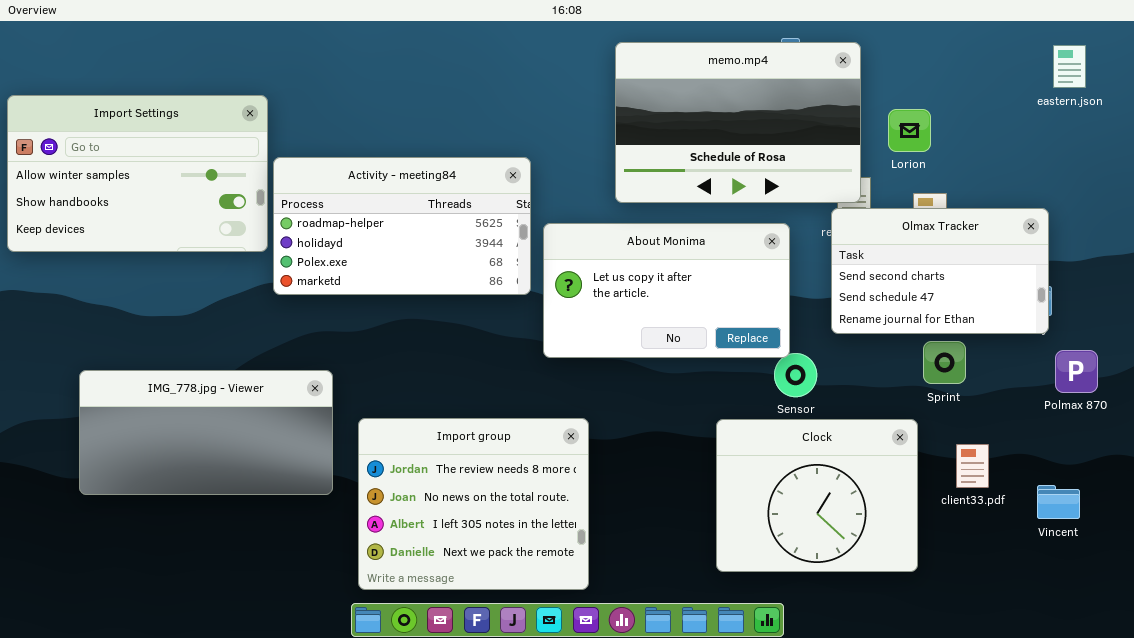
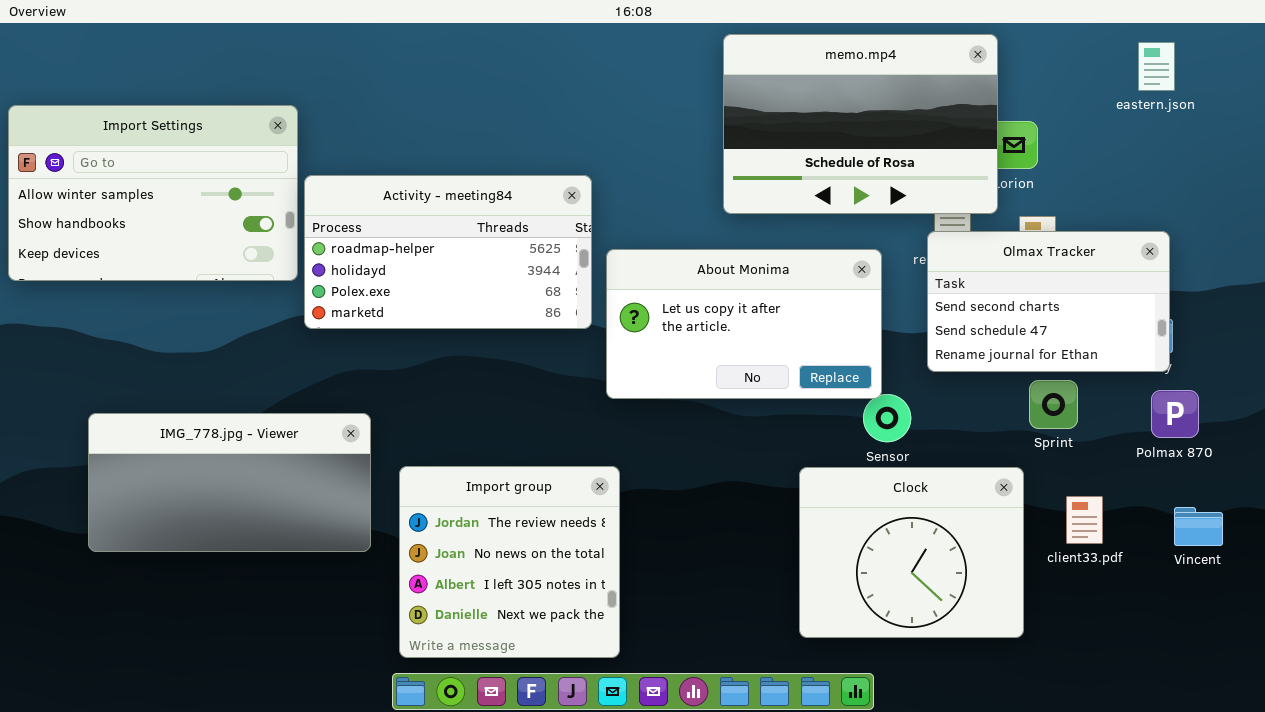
memo.mp4: [615,42,861,203] -> [723,34,998,214], moved
eastern.json: [1053,45,1086,88] -> [1138,42,1175,91], moved
Polmax 870: [1055,350,1098,393] -> [1151,390,1199,438], moved
Import group: [358,418,589,590] -> [399,466,620,658], resized
Vincent: [1037,485,1080,519] -> [1174,507,1223,546], moved

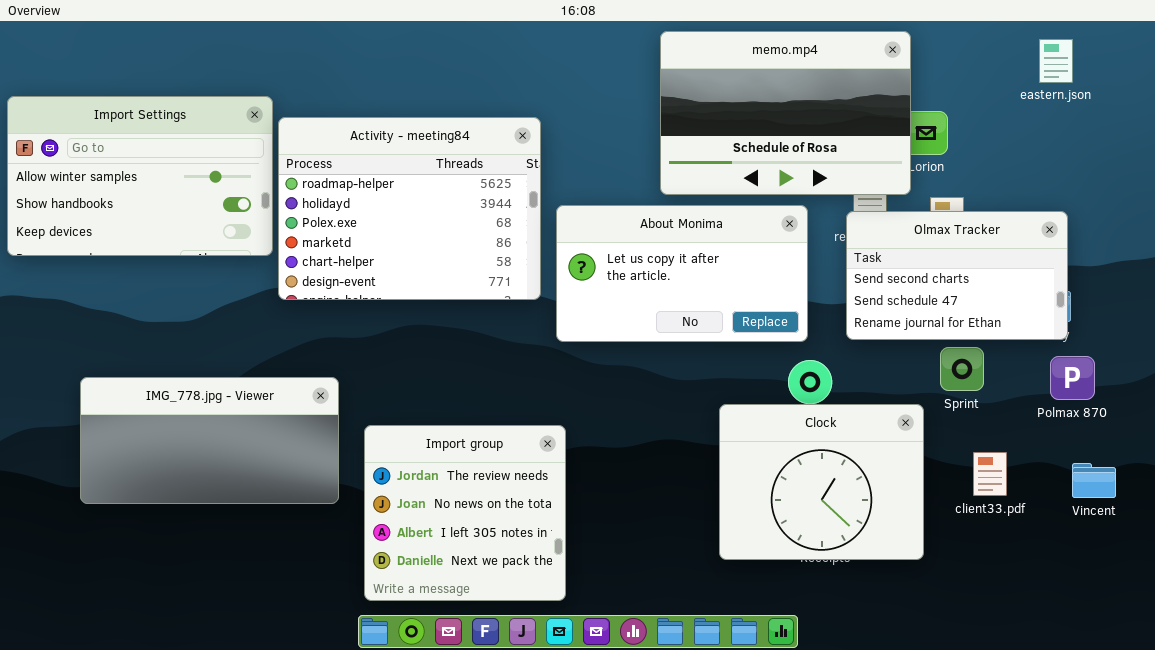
Activity - meeting84: [304,175,592,329] -> [278,117,541,300], resized
About Monima: [606,249,882,399] -> [556,205,808,342], moved
Clock: [799,467,1024,638] -> [719,404,924,560], moved

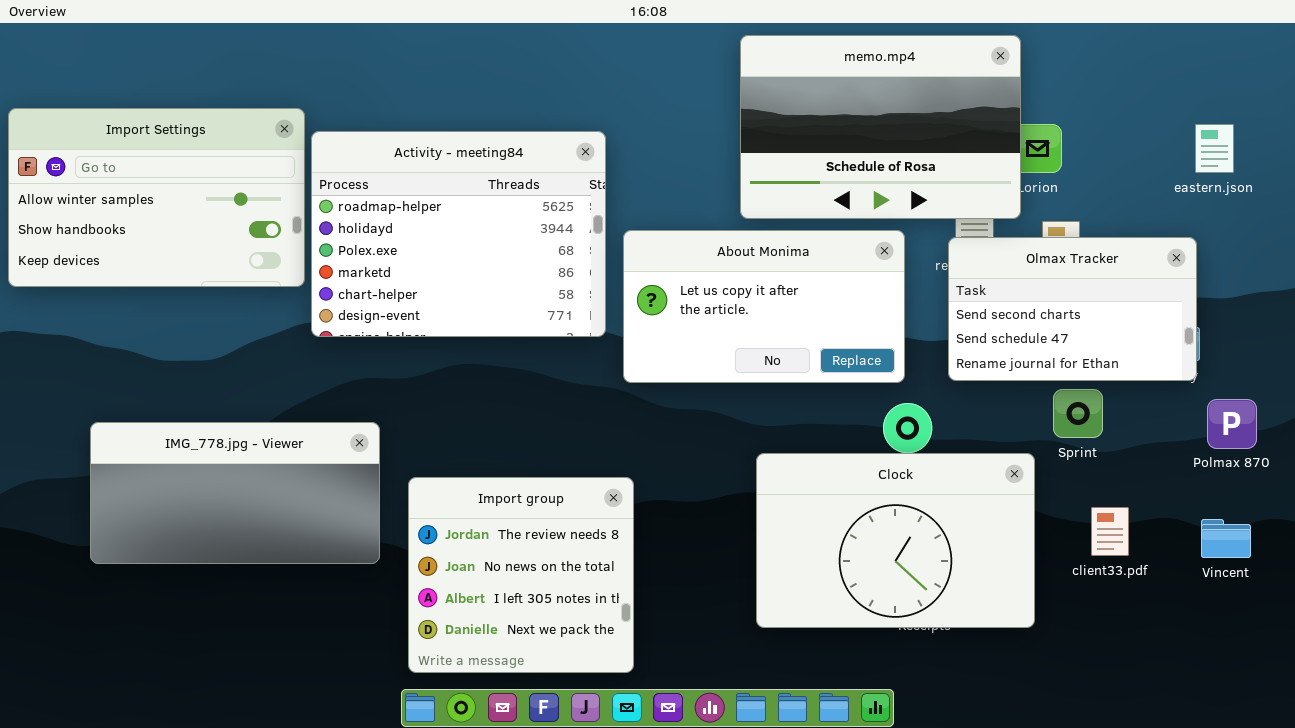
eastern.json: [1039,39,1073,83] -> [1195,124,1234,173], moved
Polmax 870: [1050,356,1095,400] -> [1207,399,1257,449], moved
Clock: [719,404,924,560] -> [756,453,1035,628], resized

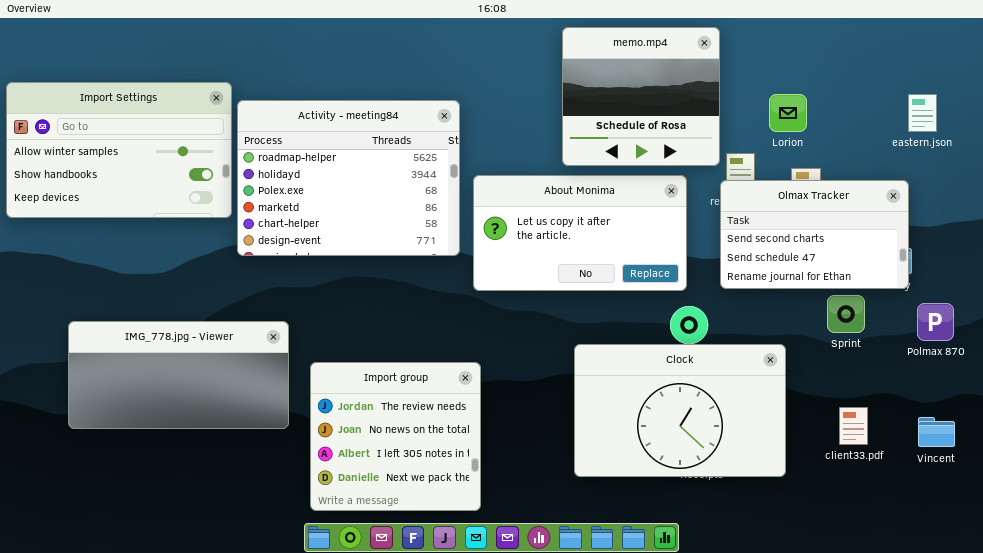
memo.mp4: [740,35,1021,219] -> [562,27,720,166], resized
Sprint: [1053,389,1103,438] -> [827,295,865,333], moved
client33.pdf: [1091,507,1129,556] -> [839,407,868,445], moved
Vincent: [1201,519,1251,558] -> [918,417,955,447], moved

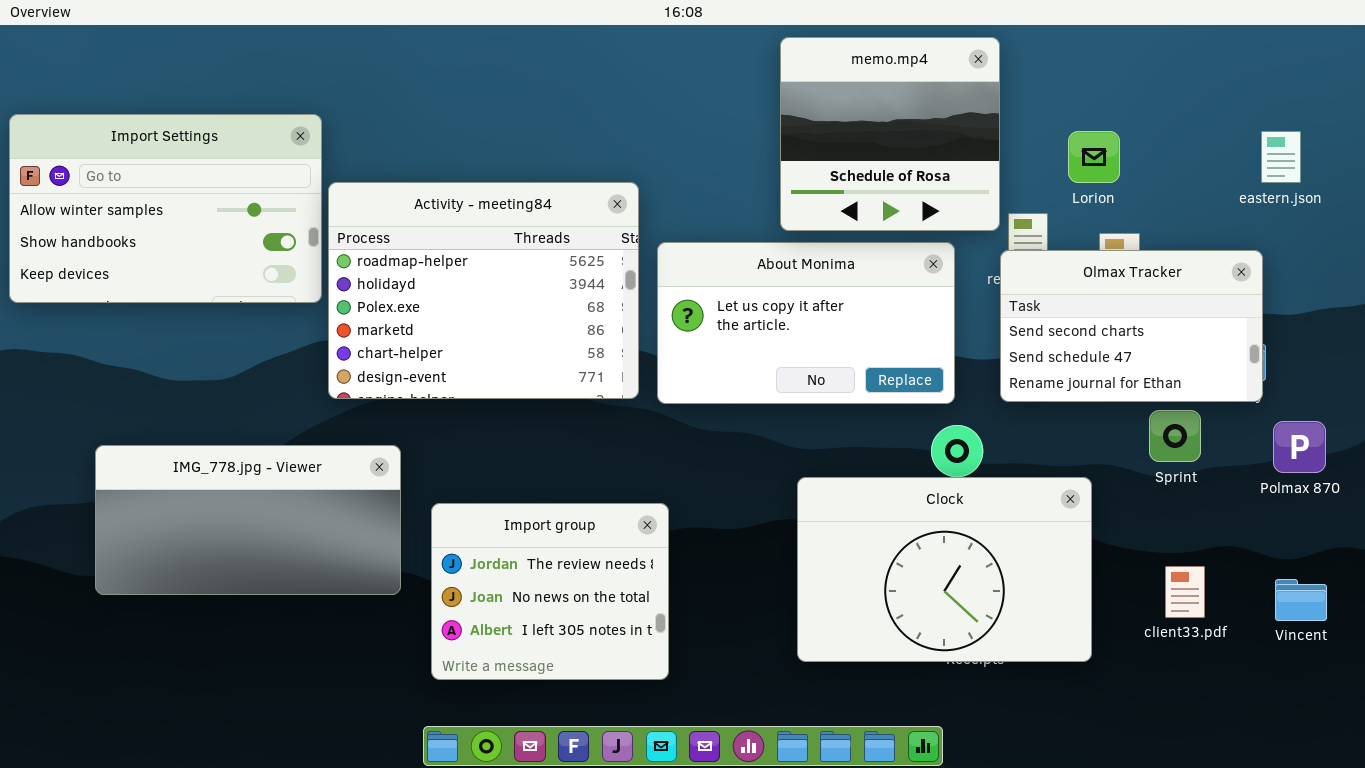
Activity - meeting84: [237,100,460,256] -> [328,182,639,399], moved
Import group: [310,362,481,511] -> [431,503,669,680], resized

